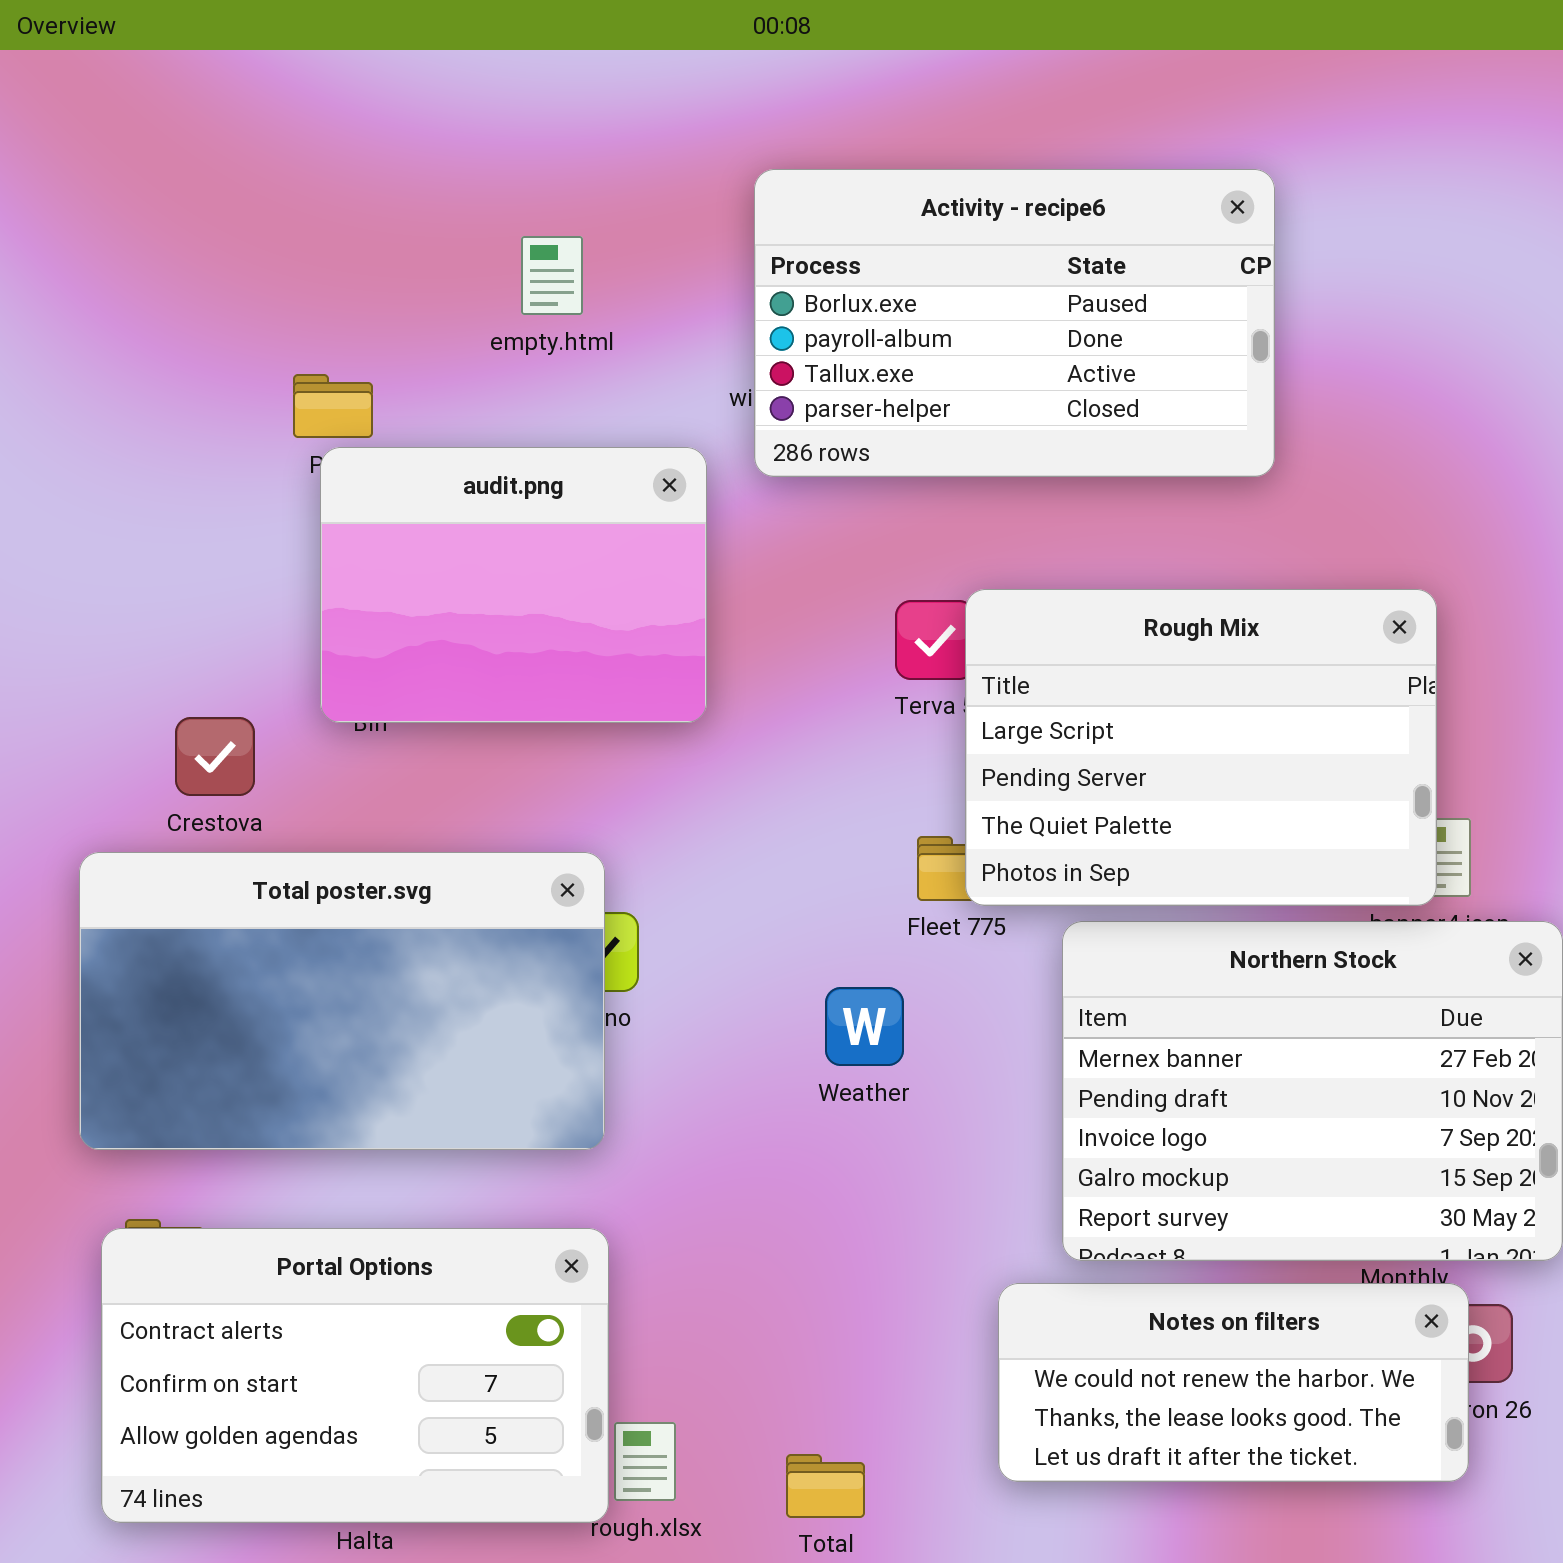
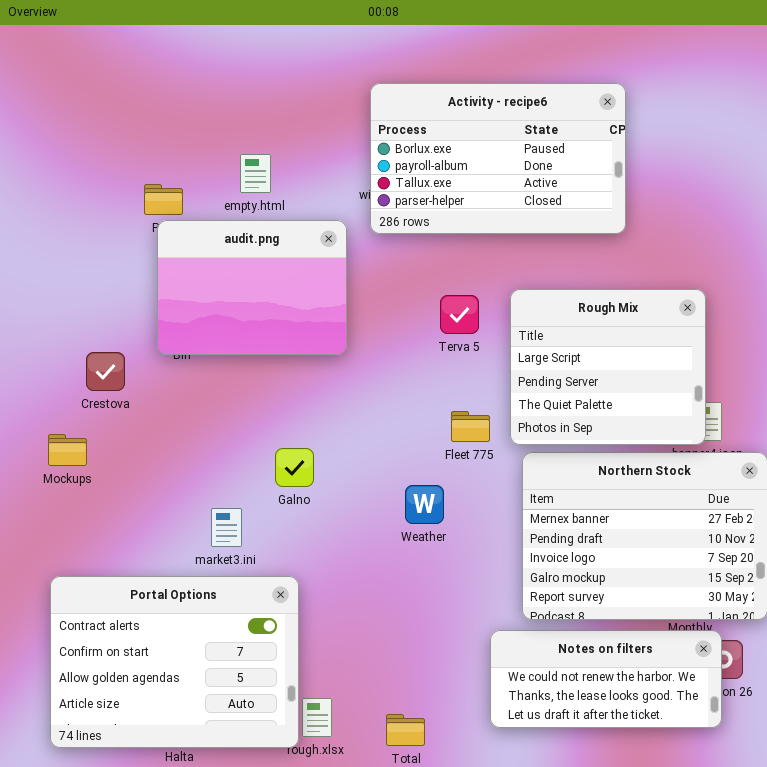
empty.html: [521,236,583,315] -> [240,154,271,193], moved
Rough Mix: [965,589,1437,906] -> [510,289,706,445], resized
Total poster.svg: [79,852,605,1150] -> none, closed
Portal Options: [101,1228,609,1523] -> [50,576,299,748], resized

